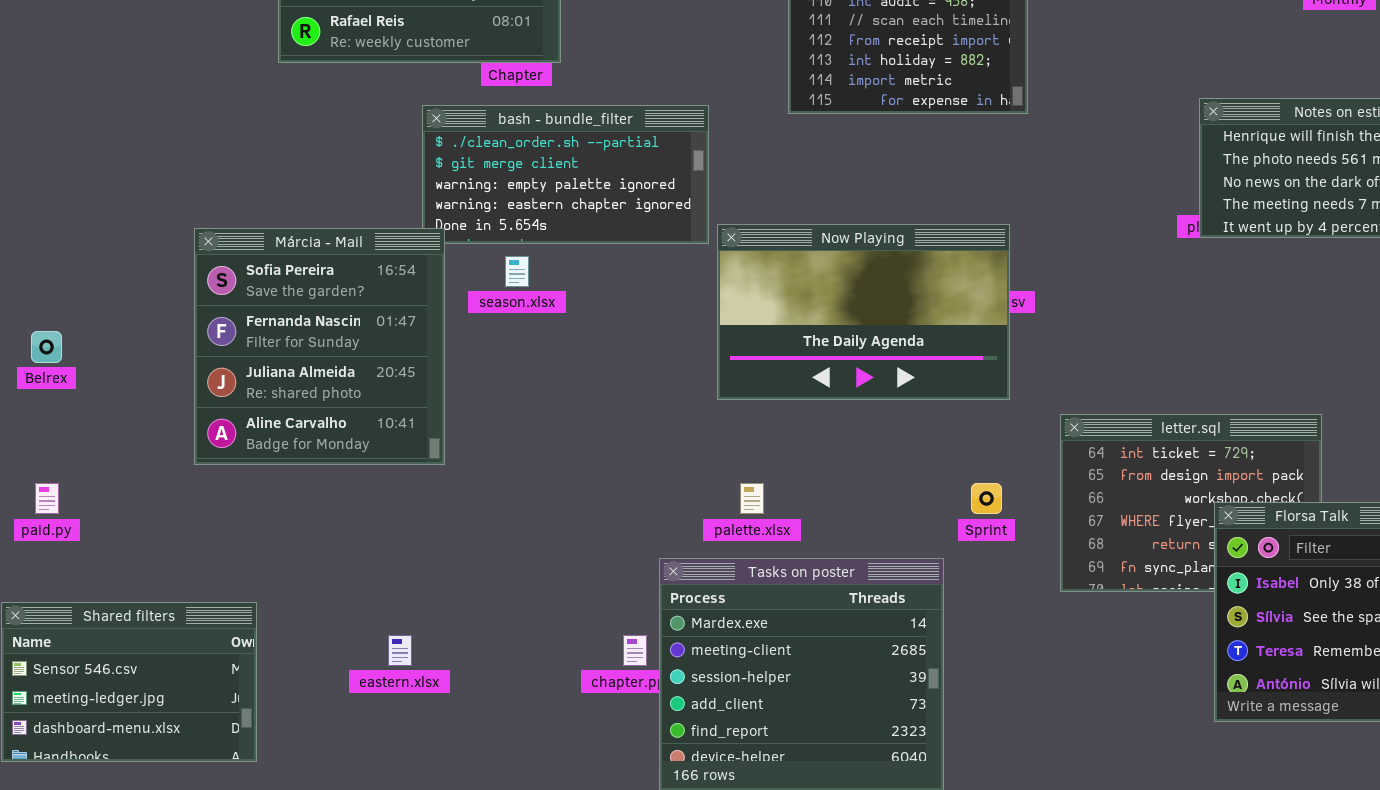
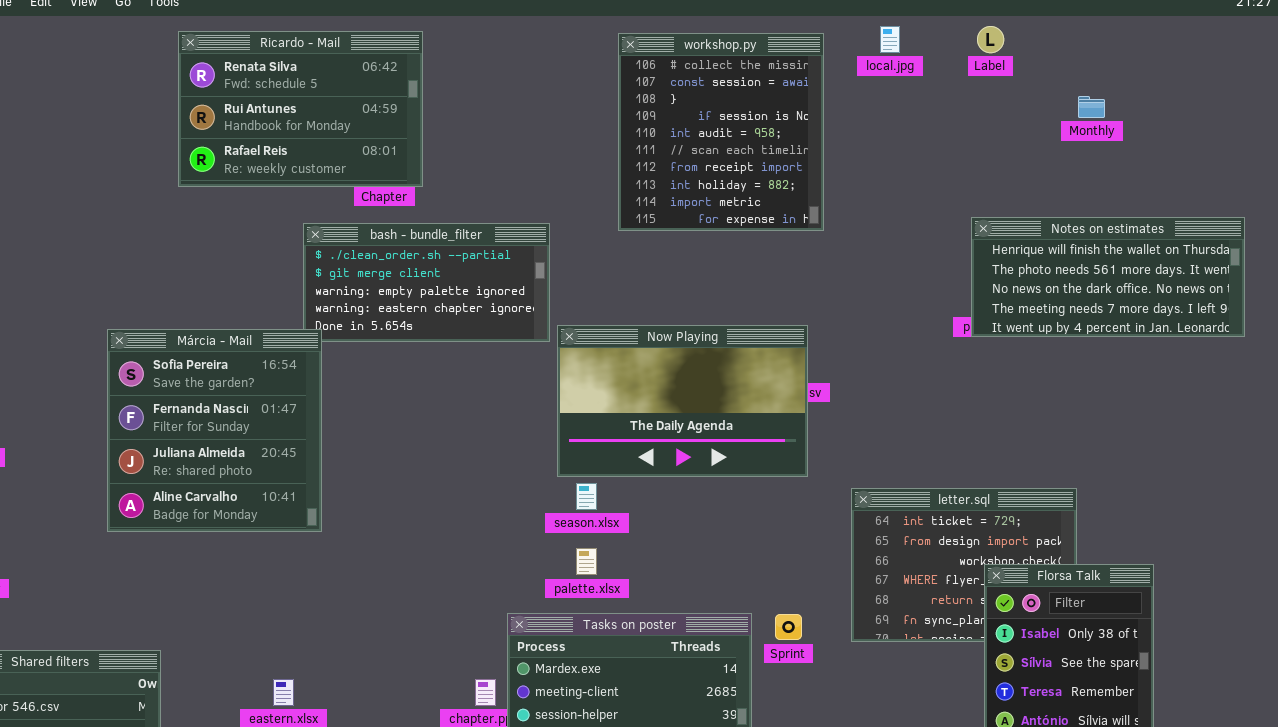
season.xlsx: [505,256,529,287] -> [576,483,597,510], moved
Sprint: [971,483,1002,514] -> [775,614,802,640], moved

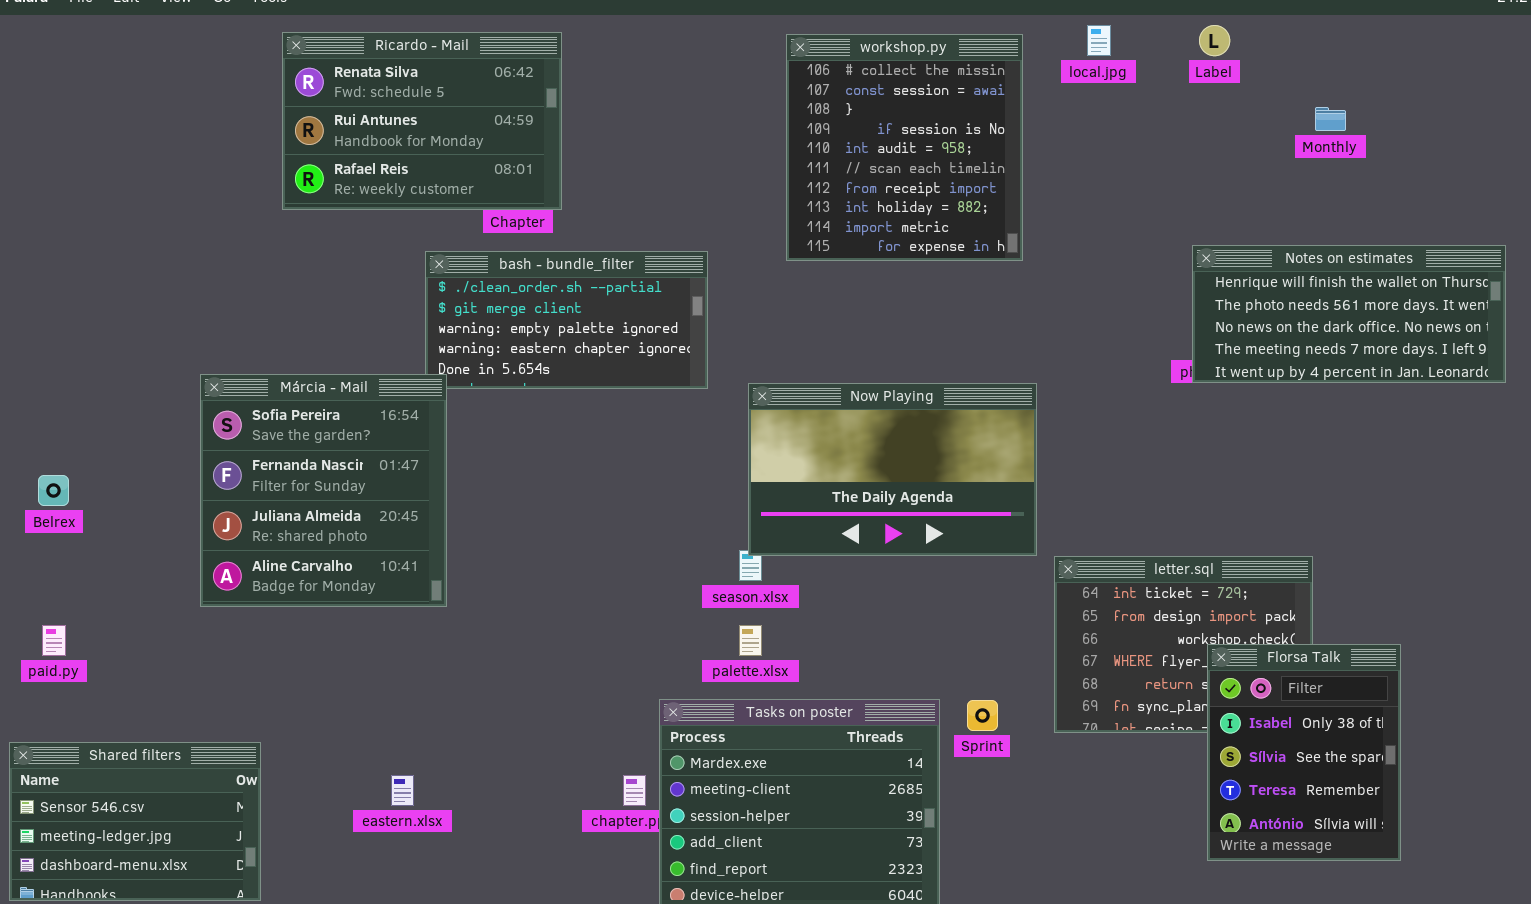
Now Playing: [557,325,808,477] -> [748,383,1037,556], moved

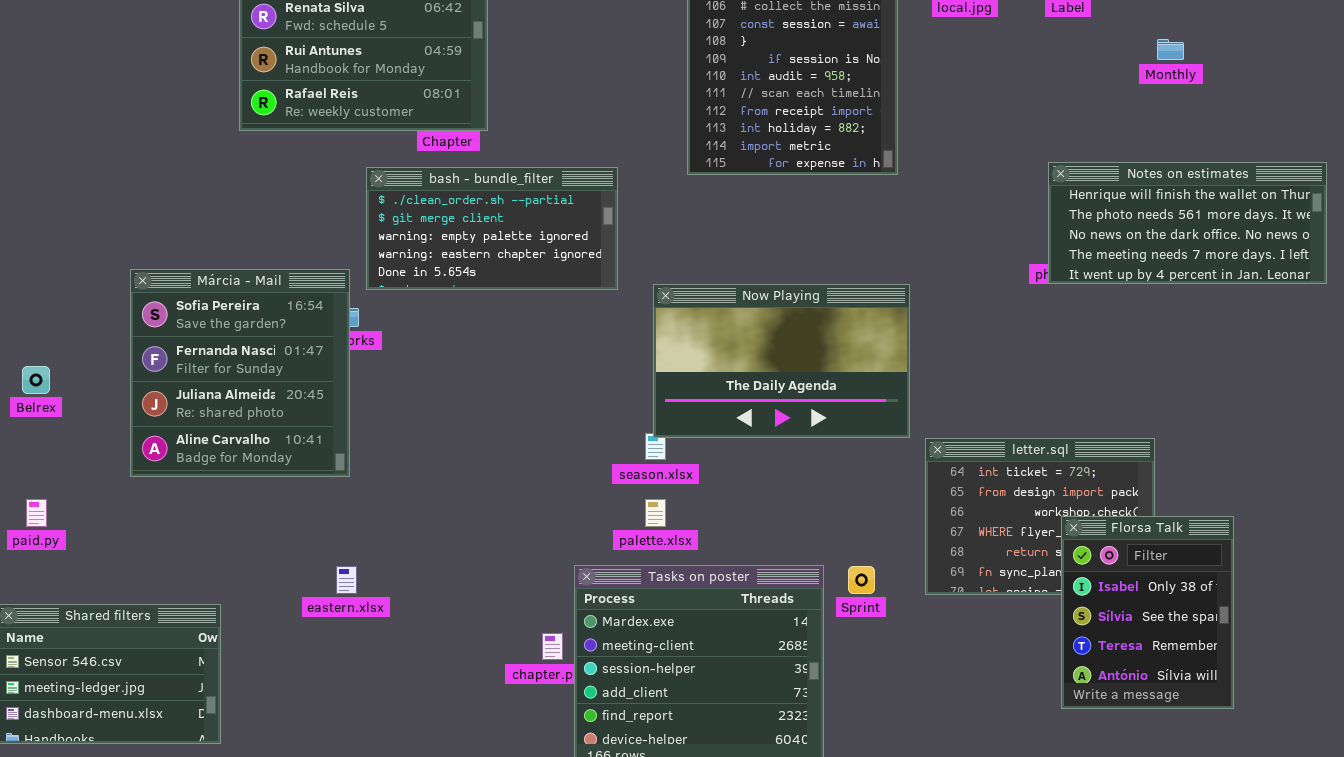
Márcia - Mail: [200,374,447,607] -> [130,269,350,477], moved
eastern.xlsx: [391,775,414,806] -> [336,566,357,594], moved

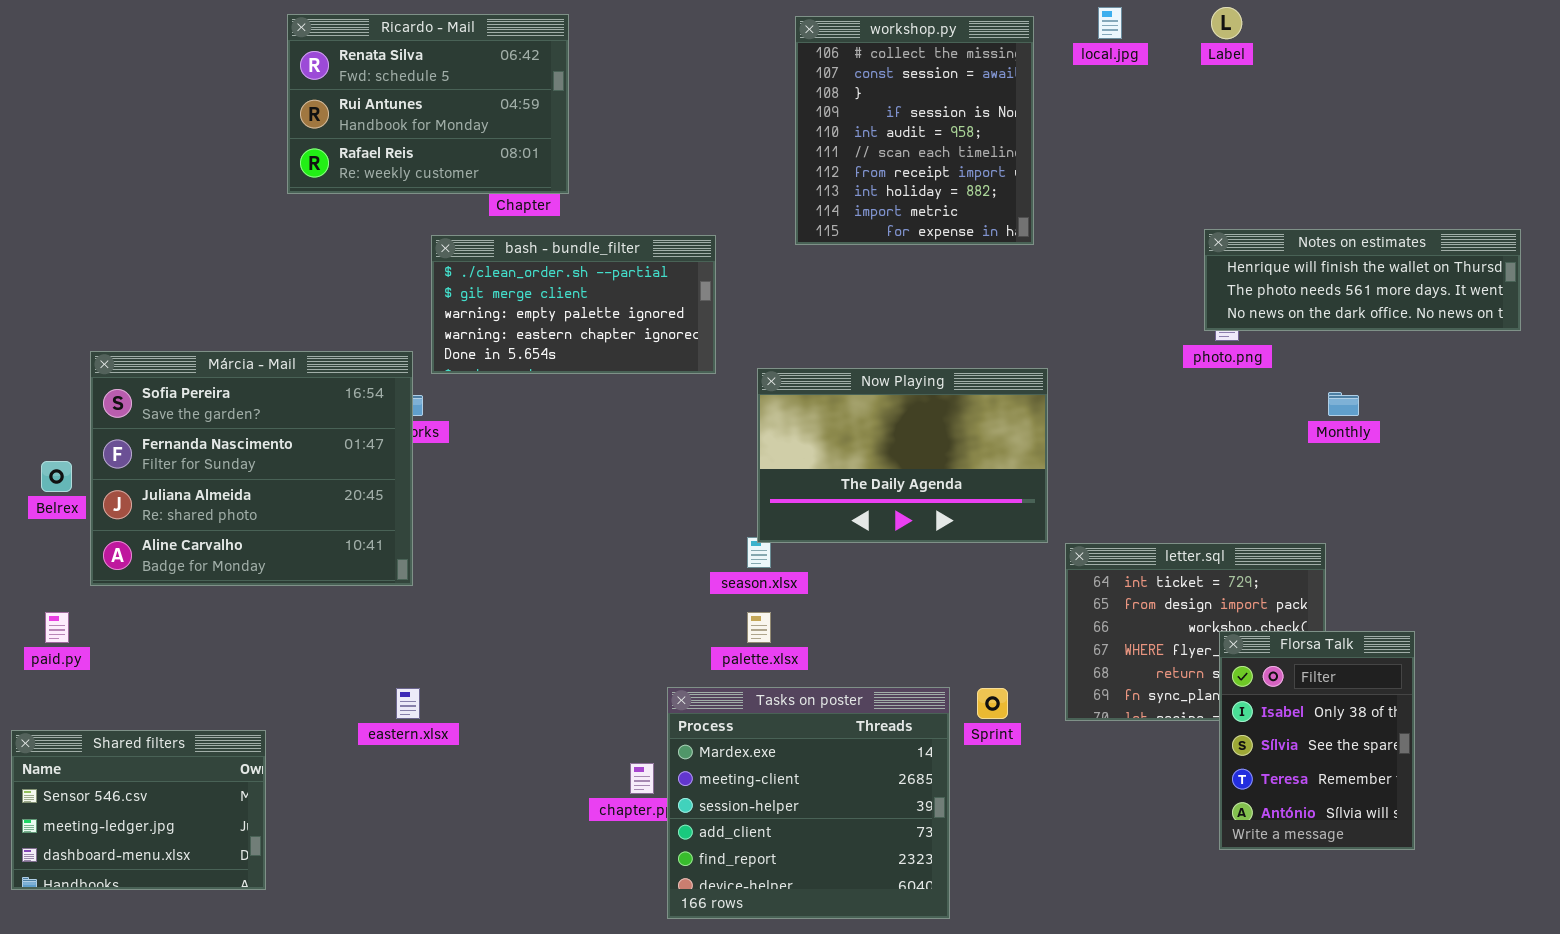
Monthly: [1157,39,1184,60] -> [1328,392,1359,416], moved
Notes on estimates: [1048,162,1327,284] -> [1204,229,1521,331], resized
Márcia - Mail: [130,269,350,477] -> [90,351,413,586], resized

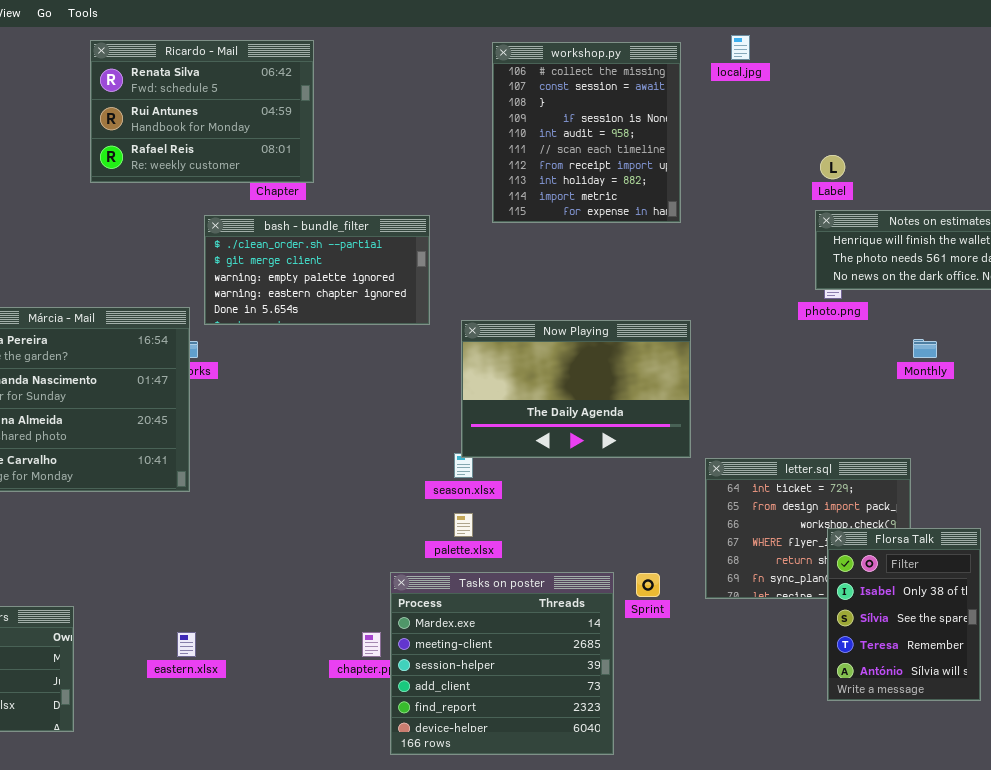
Label: [1211,7,1242,39] -> [820,155,845,179], moved
eastern.xlsx: [396,688,420,719] -> [177,632,196,657], moved

